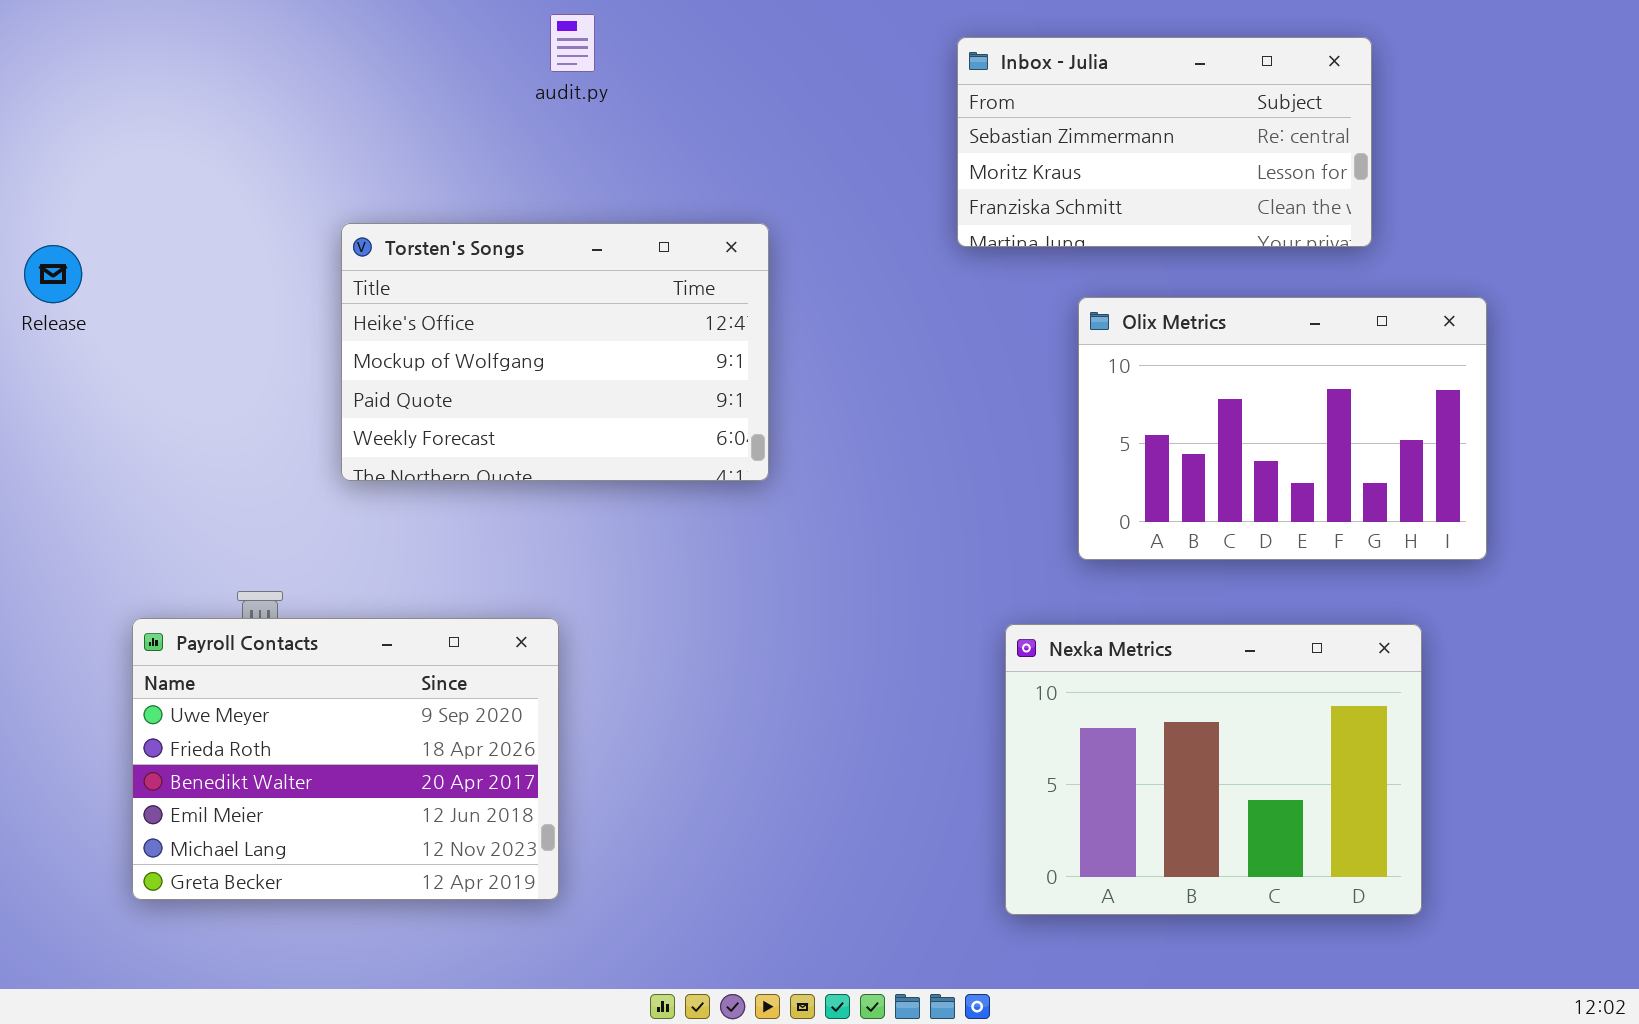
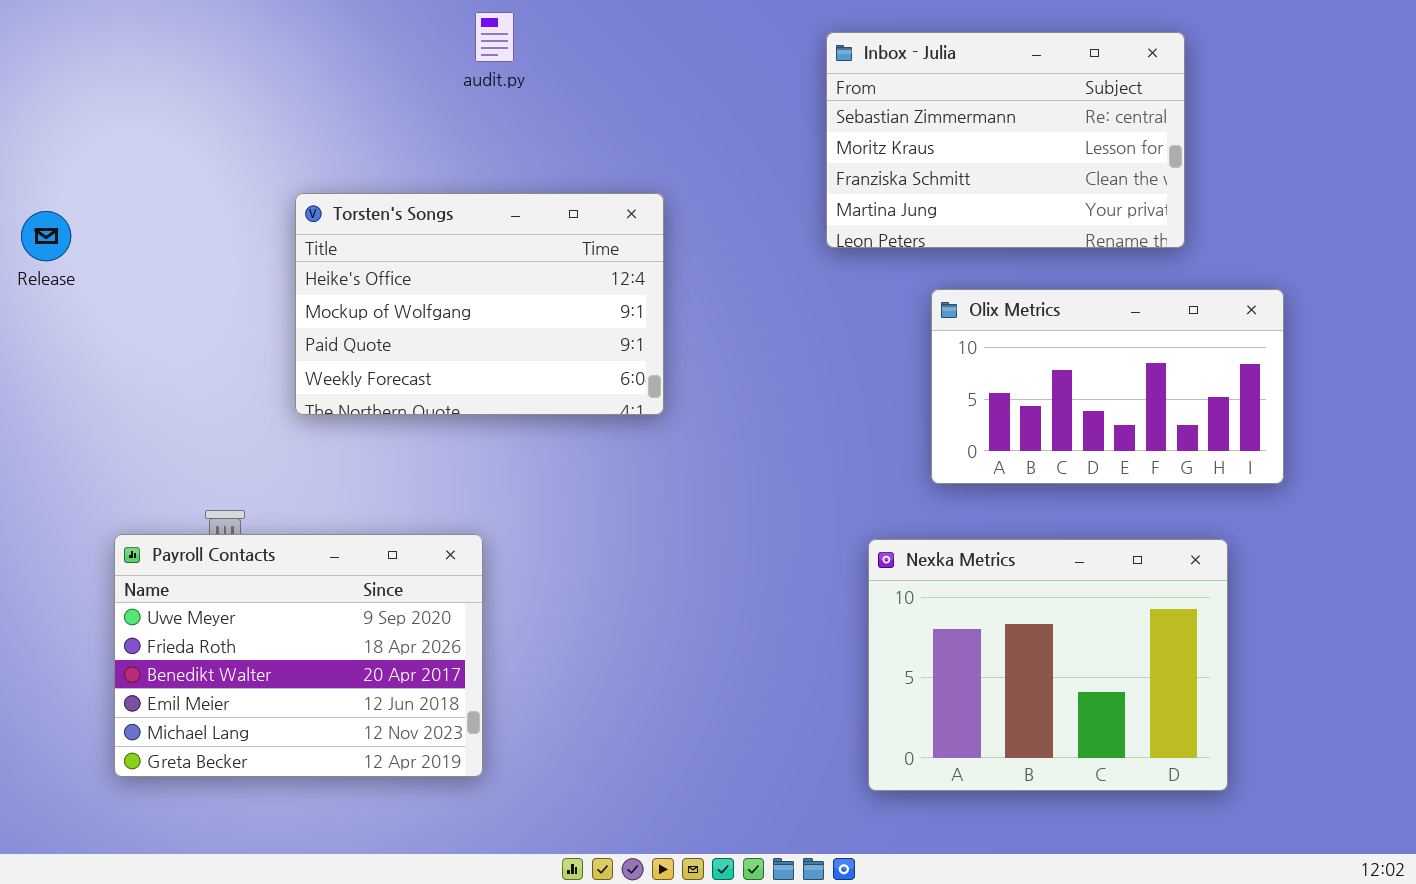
Inbox - Julia: [957,37,1372,247] -> [826,32,1185,248], resized
Olix Metrics: [1078,297,1487,560] -> [931,289,1284,484], resized

